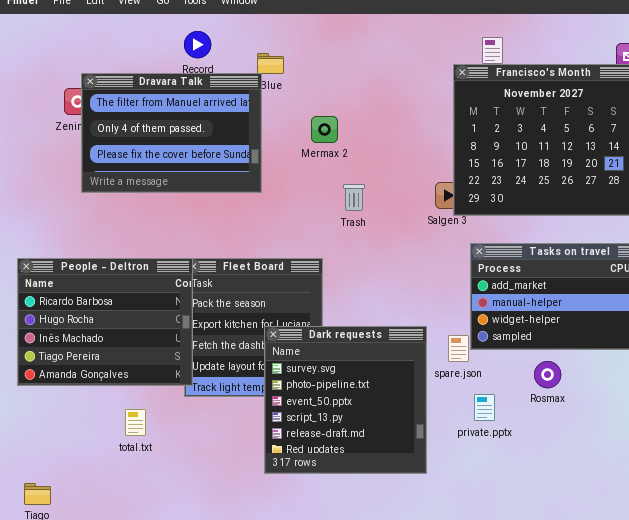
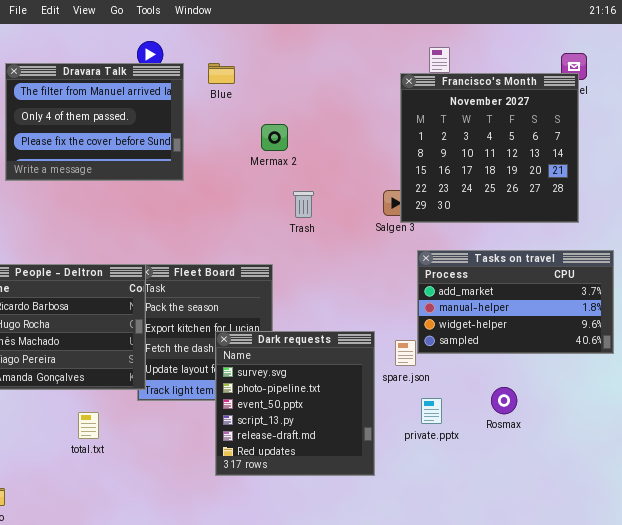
Dravara Talk: [81,73,262,193] -> [5,63,184,181], moved
Rosmax: [534,361,561,388] -> [491,387,517,414], moved

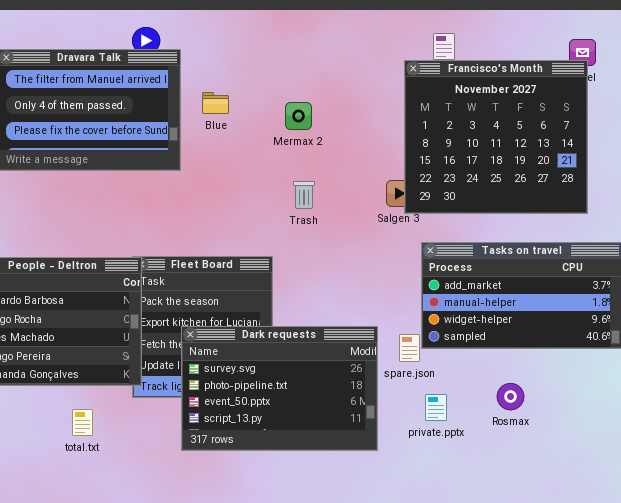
Blue: [208,63,235,84] -> [202,92,229,114], moved
Mermax 2: [261,124,288,151] -> [285,102,312,130], moved
Dark requests: [215,331,375,476] -> [181,326,378,451], resized

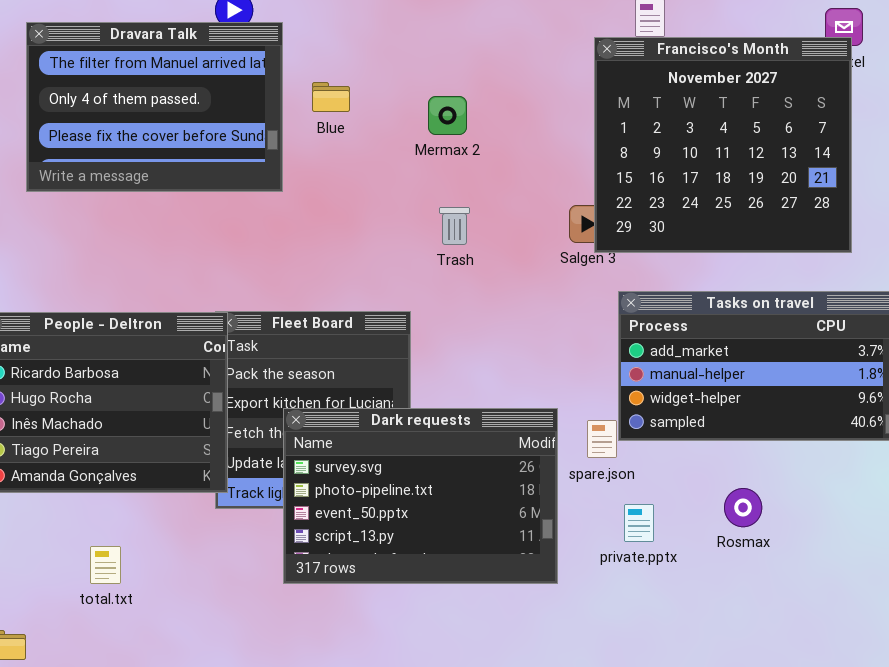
total.txt: [72,409,93,436] -> [90,546,121,584], moved

